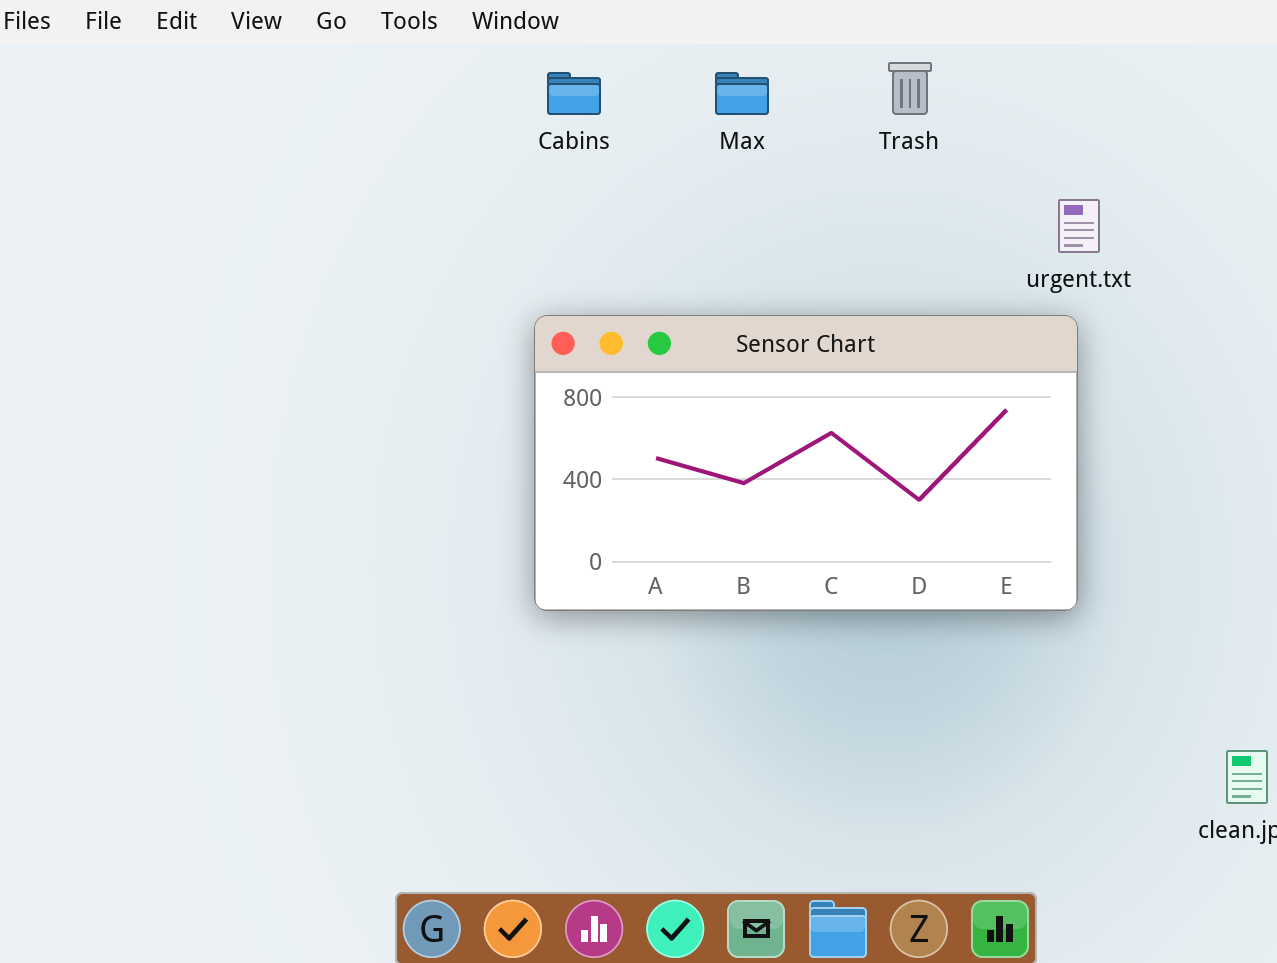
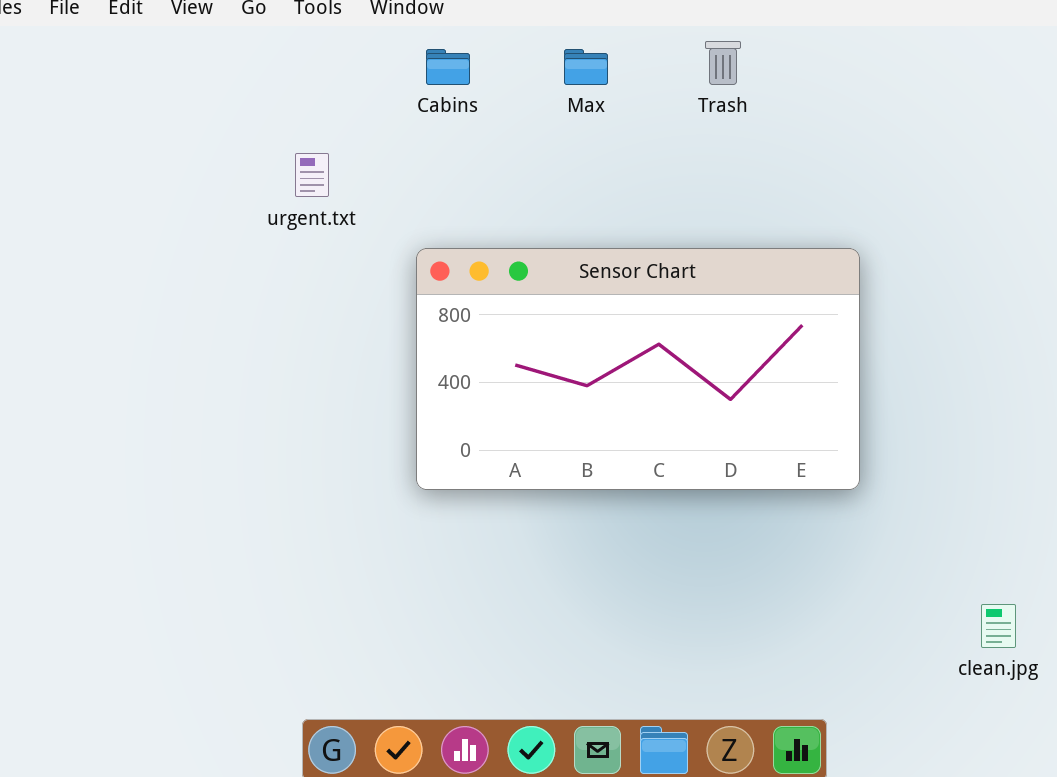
urgent.txt: [1058,199,1100,253] -> [295,153,329,197], moved

